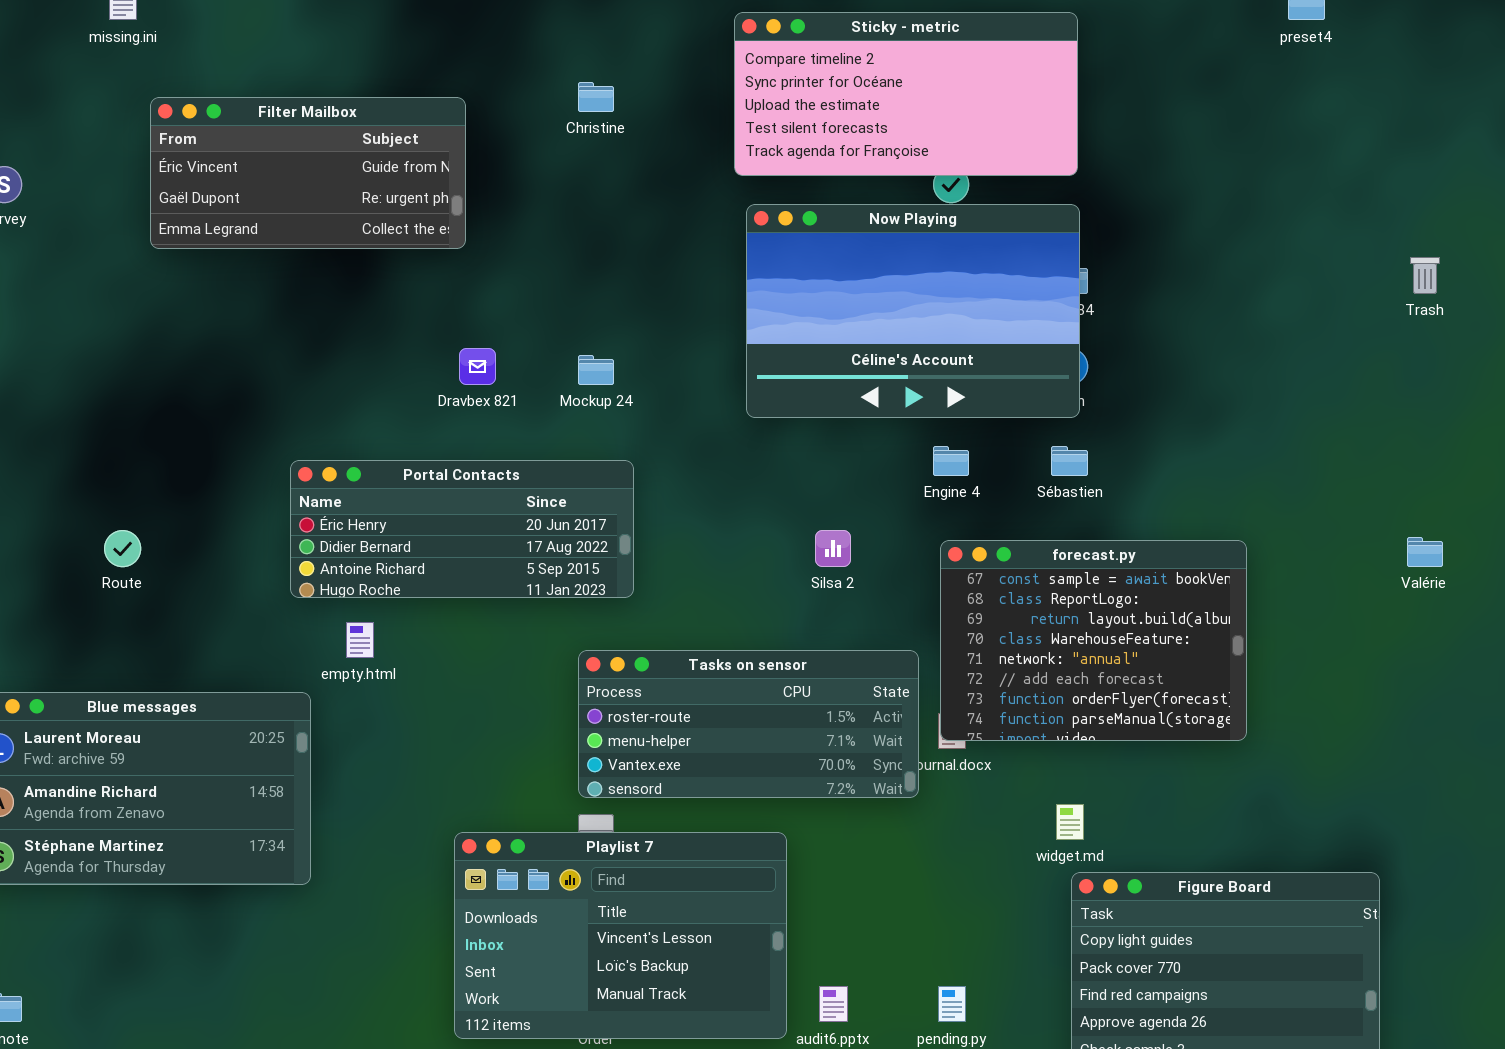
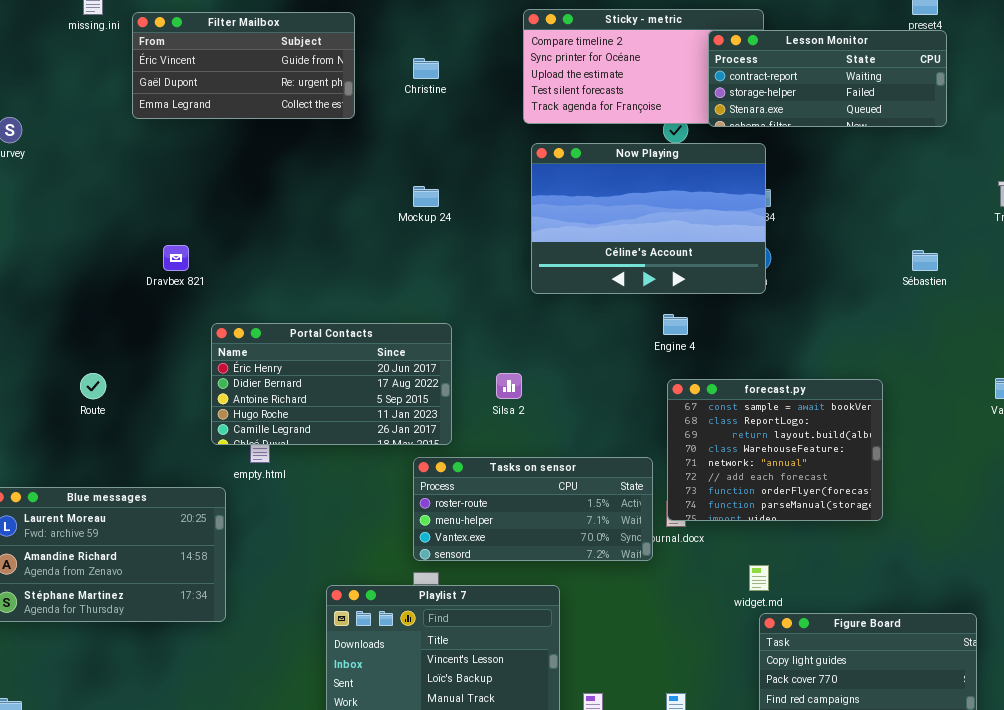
Lesson Monitor: none -> [708,30,947,127], opened
Filter Mailbox: [150,97,466,249] -> [132,12,355,119], moved
Dravbex 821: [459,348,496,385] -> [163,245,189,271], moved
Mockup 24: [578,355,614,385] -> [413,186,439,207], moved
Sébastien: [1051,446,1088,476] -> [912,250,938,271], moved
Portal Contacts: [290,460,634,598] -> [211,323,452,445], resized
Silsa 2: [815,530,851,567] -> [496,373,522,399], moved

